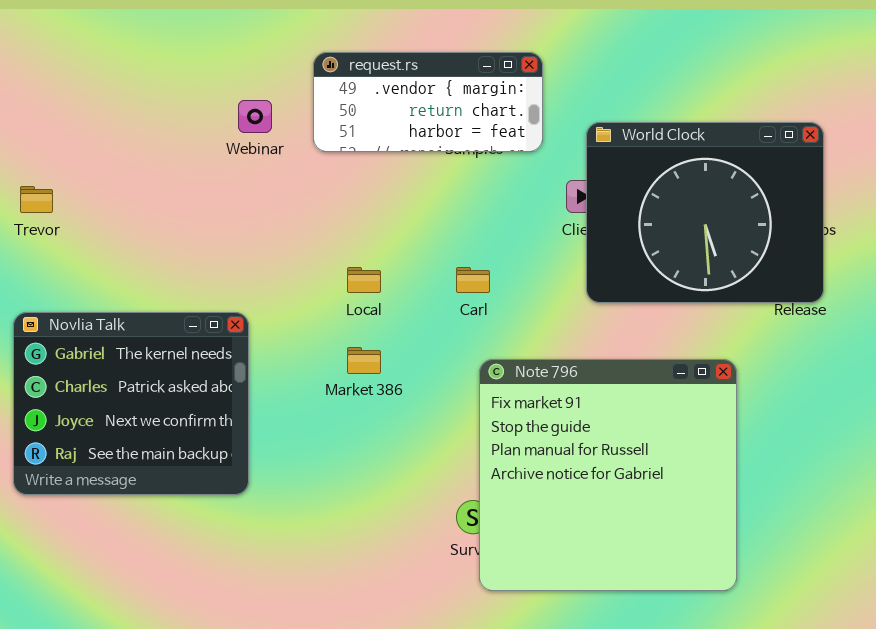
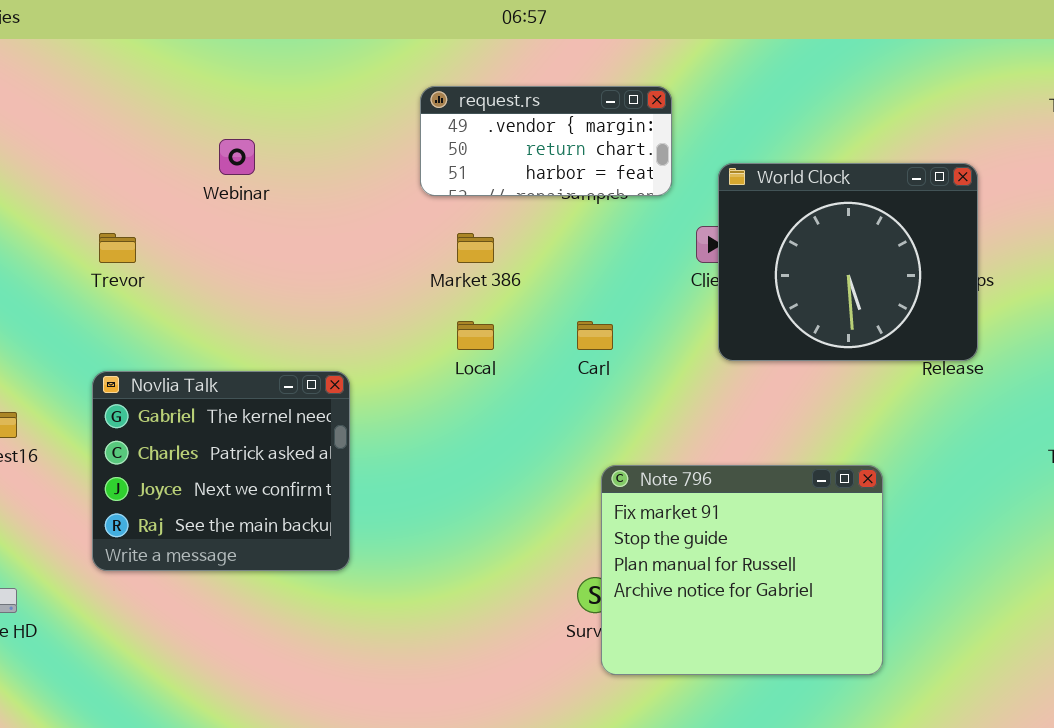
Webinar: [238,100,272,133] -> [219,139,255,175], moved
Market 386: [347,347,381,374] -> [457,233,494,263], moved
Note 796: [479,359,737,591] -> [601,465,883,675], resized

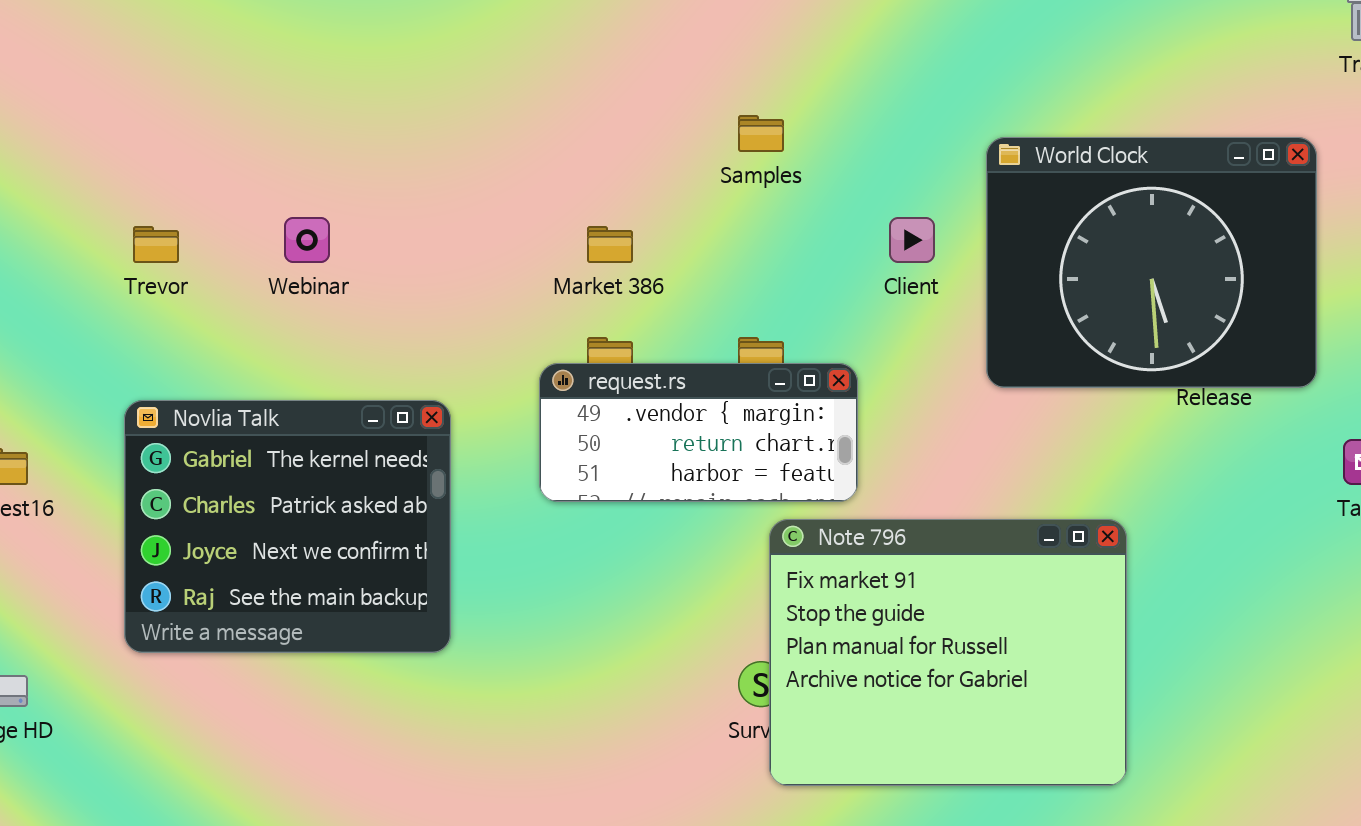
request.rs: [420,86,672,196] -> [539,363,858,502], moved
Webinar: [219,139,255,175] -> [284,217,330,263], moved
World Clock: [718,163,978,361] -> [986,137,1317,388], moved

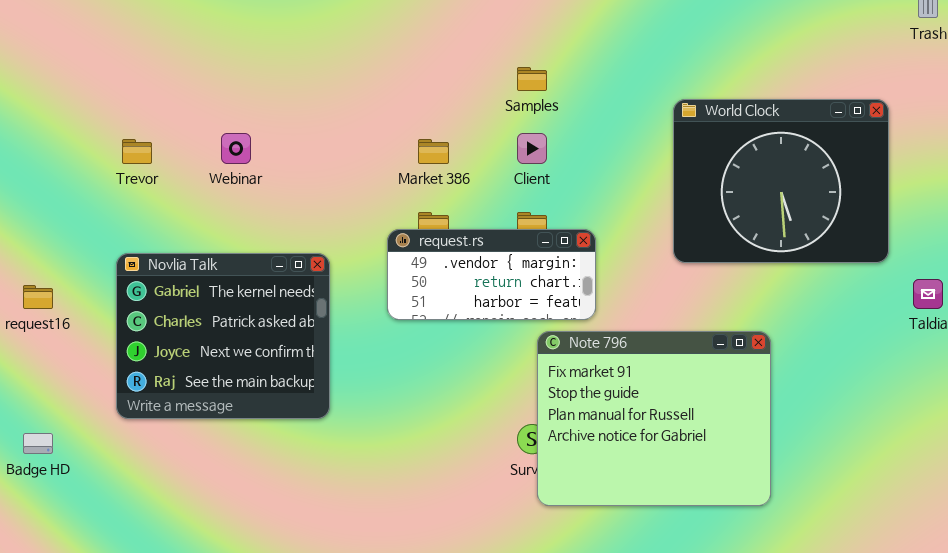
World Clock: [986,137,1317,388] -> [673,99,889,263], moved
Client: [889,217,935,263] -> [517,133,547,164], moved

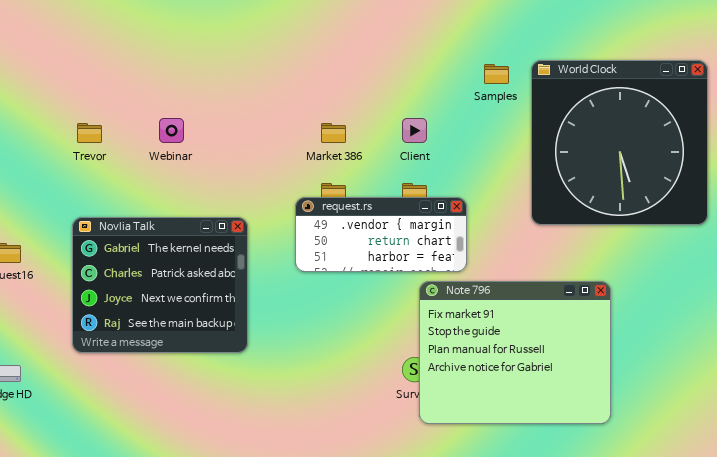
Samples: [517,67,547,91] -> [484,64,509,84], moved
World Clock: [673,99,889,263] -> [531,60,708,225], resized

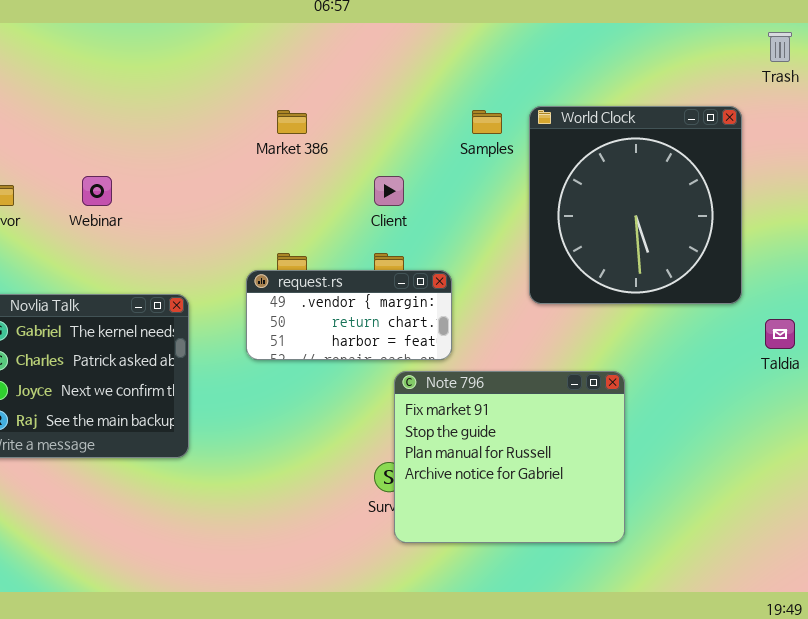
Market 386: [321,123,346,143] -> [277,110,307,134], moved

